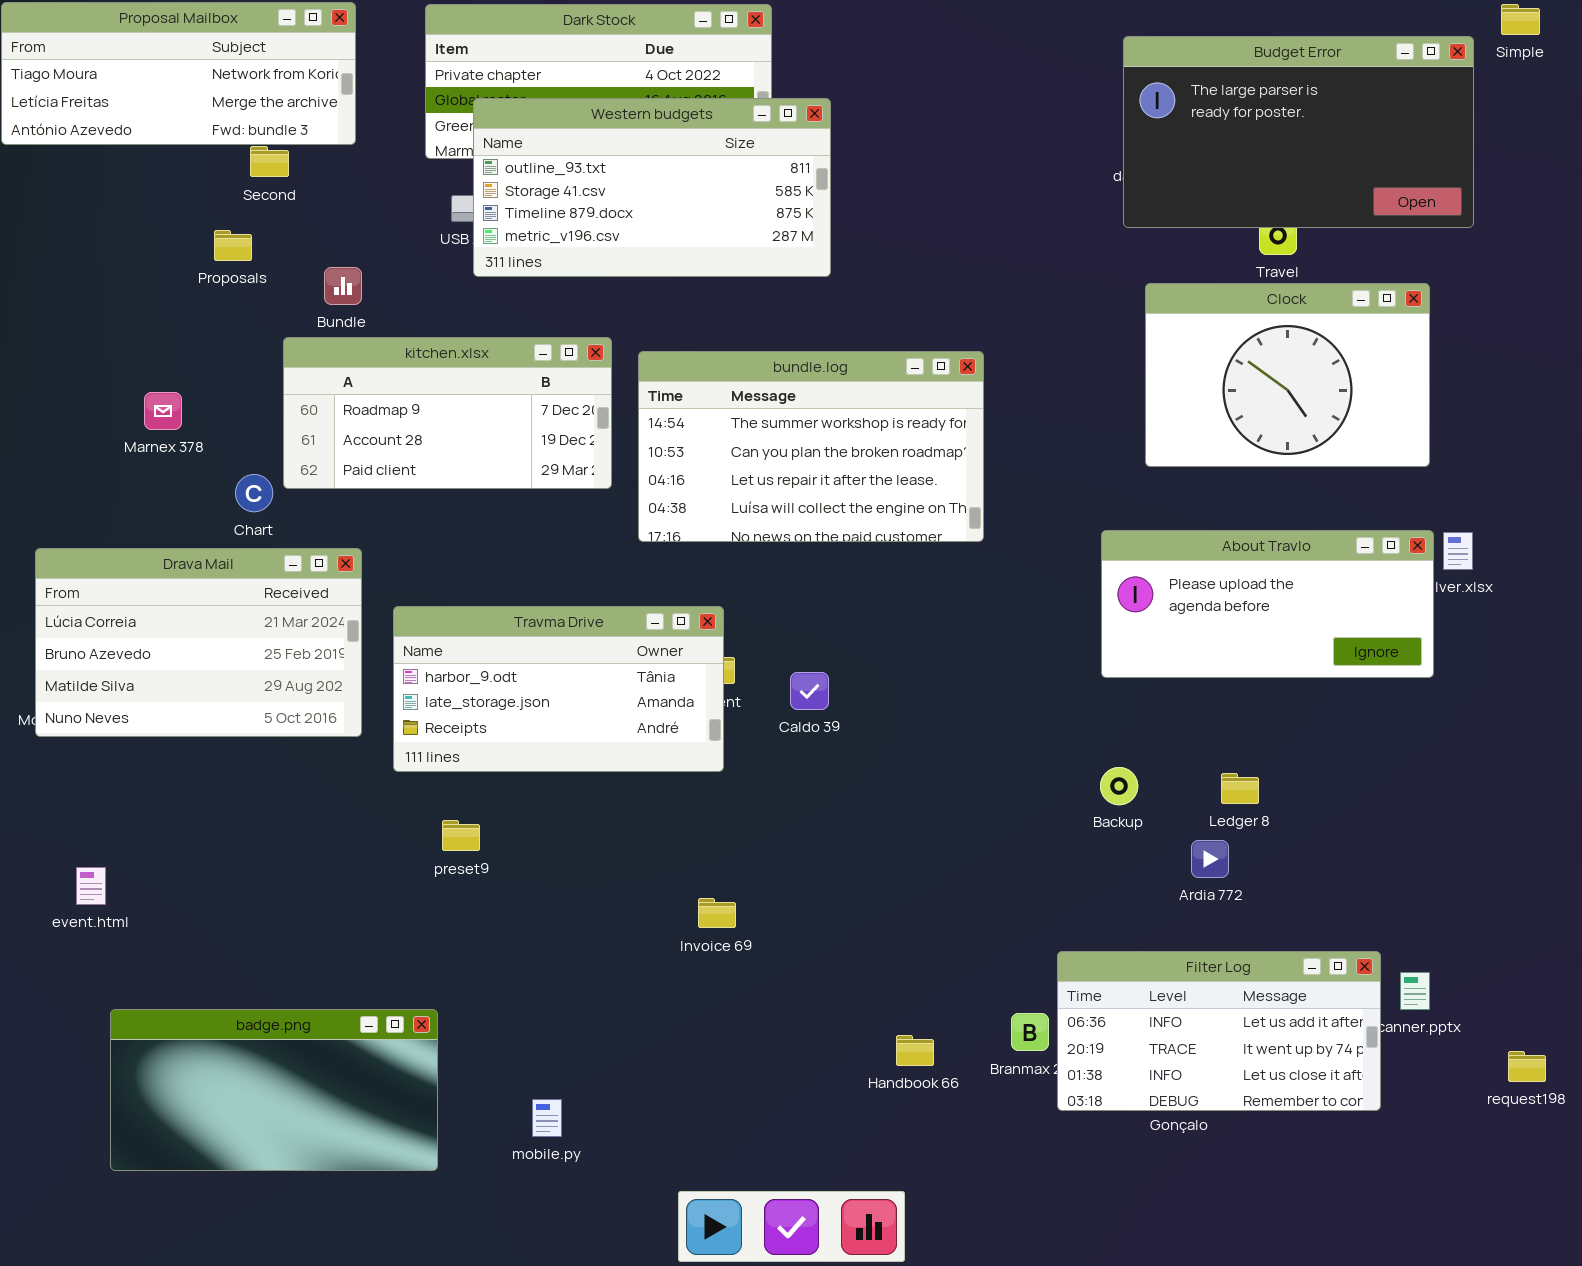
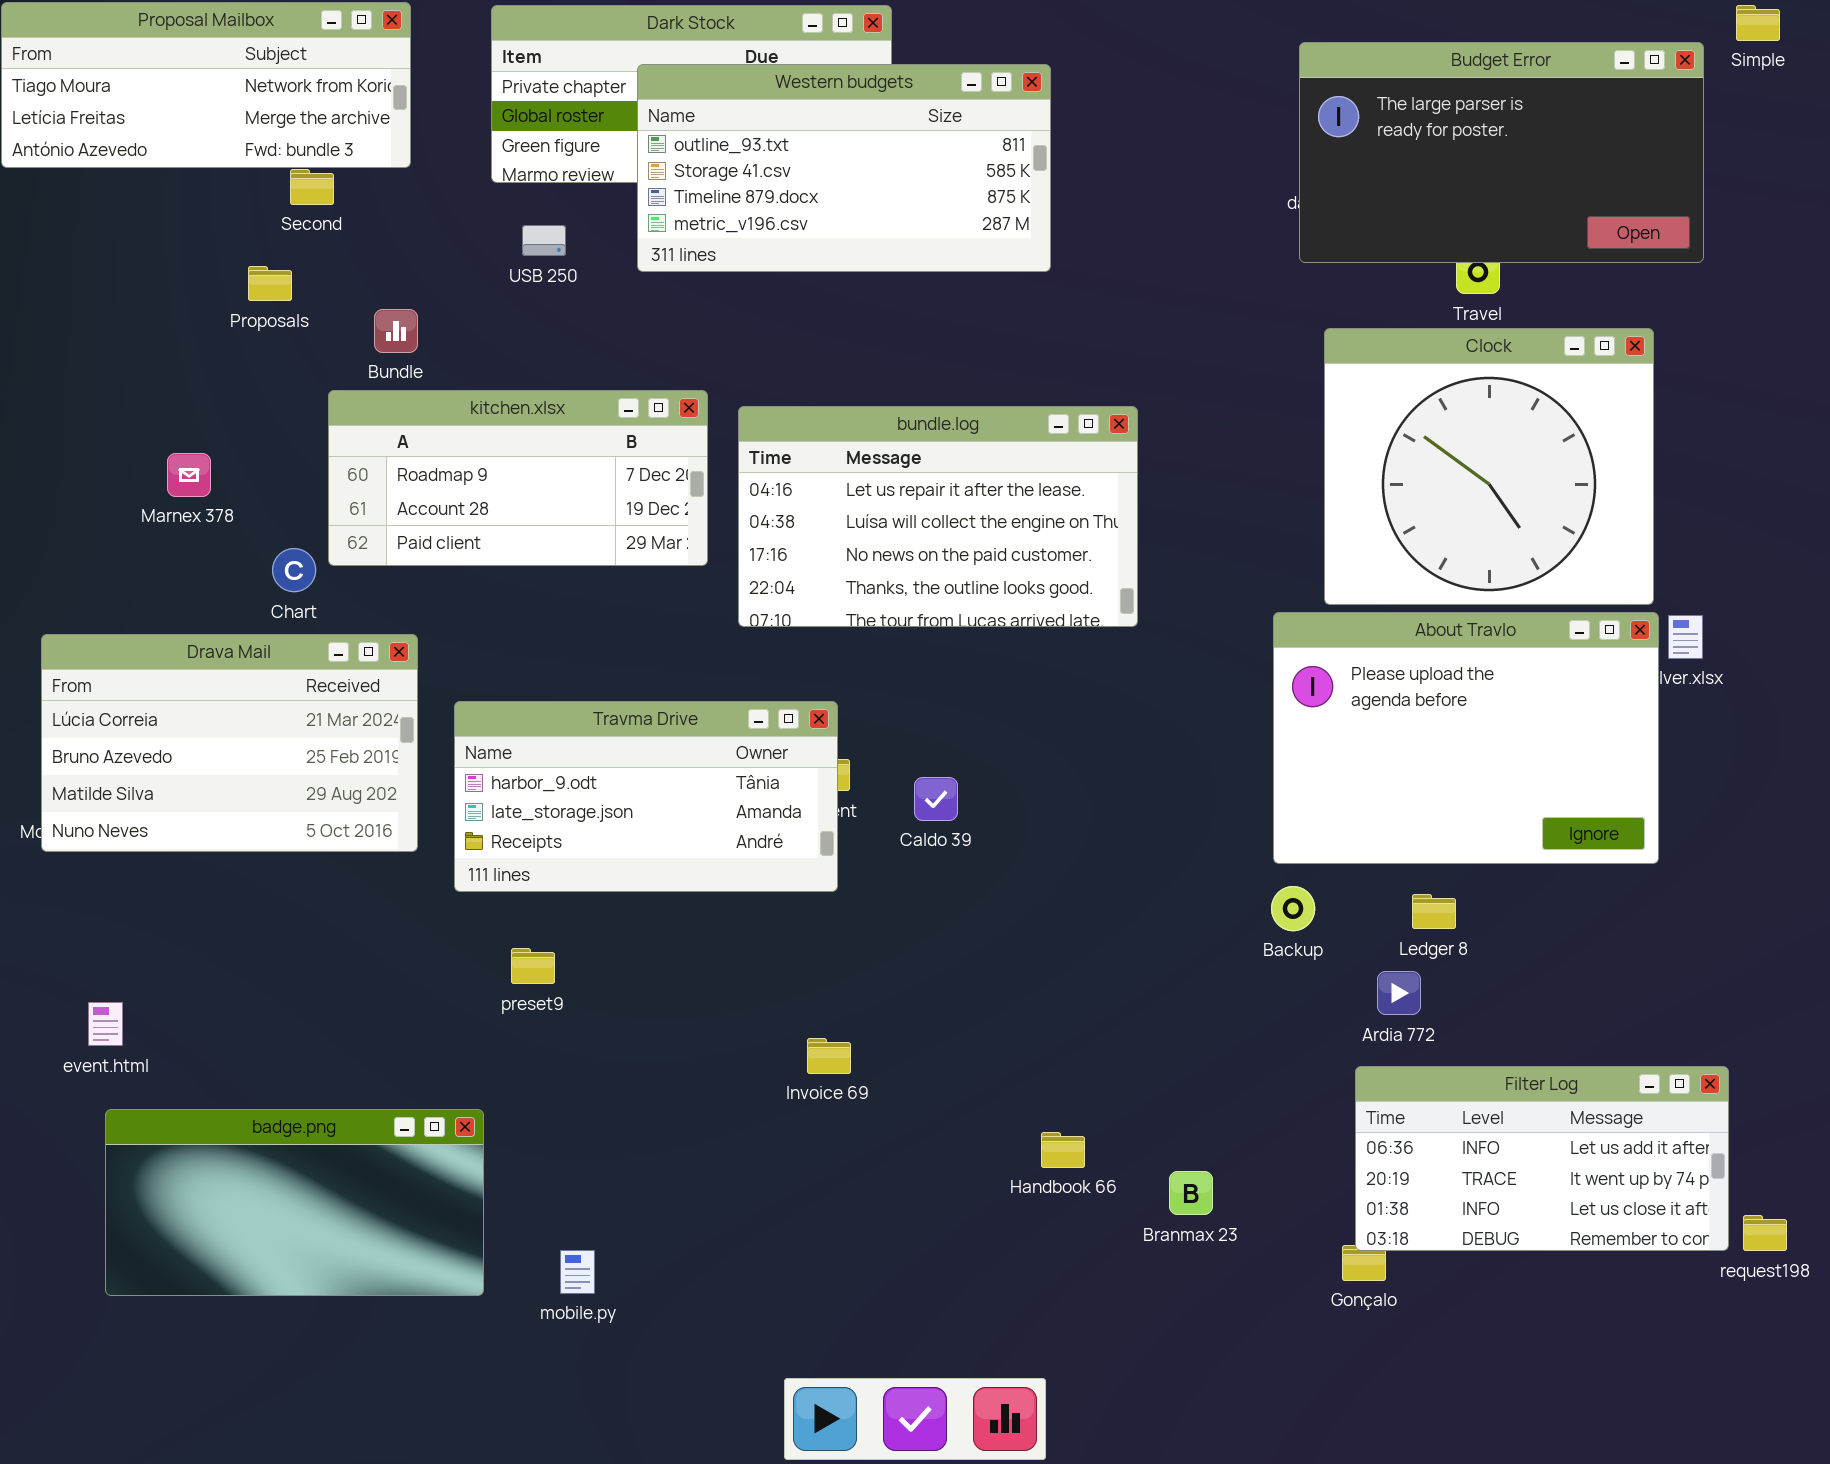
Western budgets: [473,98,831,277] -> [637,64,1051,272], moved
Clock: [1145,283,1430,467] -> [1324,328,1654,605], resized
bundle.log: [638,351,984,542] -> [738,406,1138,627], scrolled down 2 rows
About Travlo: [1101,530,1434,678] -> [1273,612,1659,864], resized
Filter Log: [1057,951,1381,1111] -> [1355,1066,1729,1251], moved
badge.png: [110,1009,438,1171] -> [105,1109,484,1296], moved
Handbook 66: [896,1035,934,1066] -> [1041,1132,1085,1168], moved
mobile.py: [532,1099,562,1137] -> [560,1250,595,1294], moved

